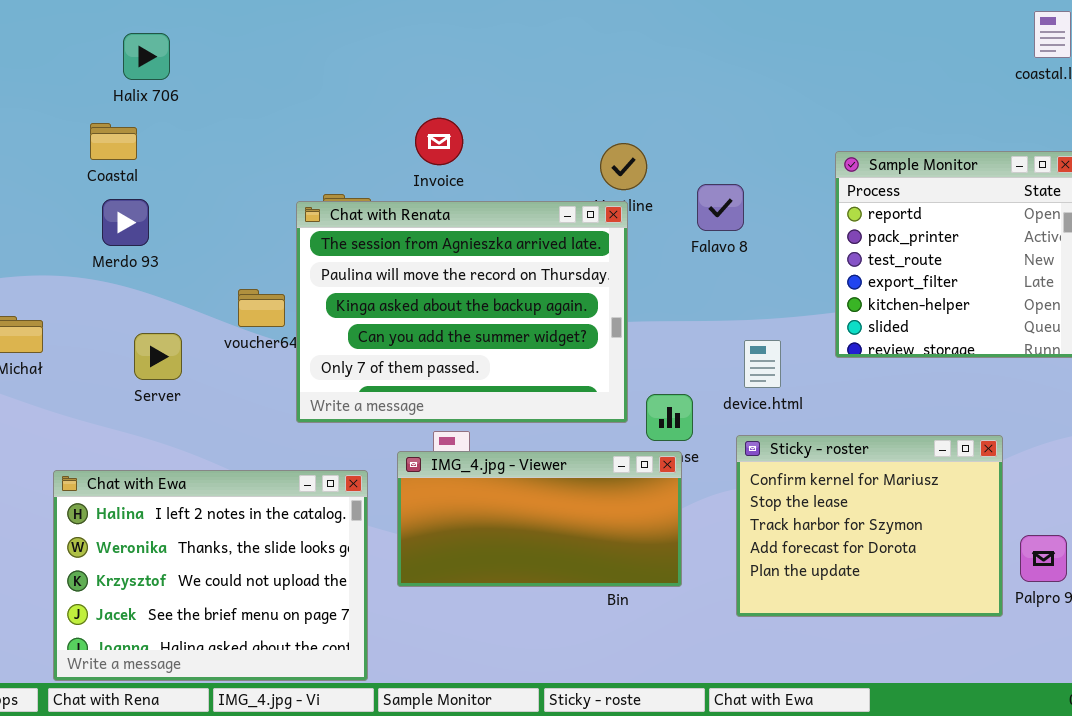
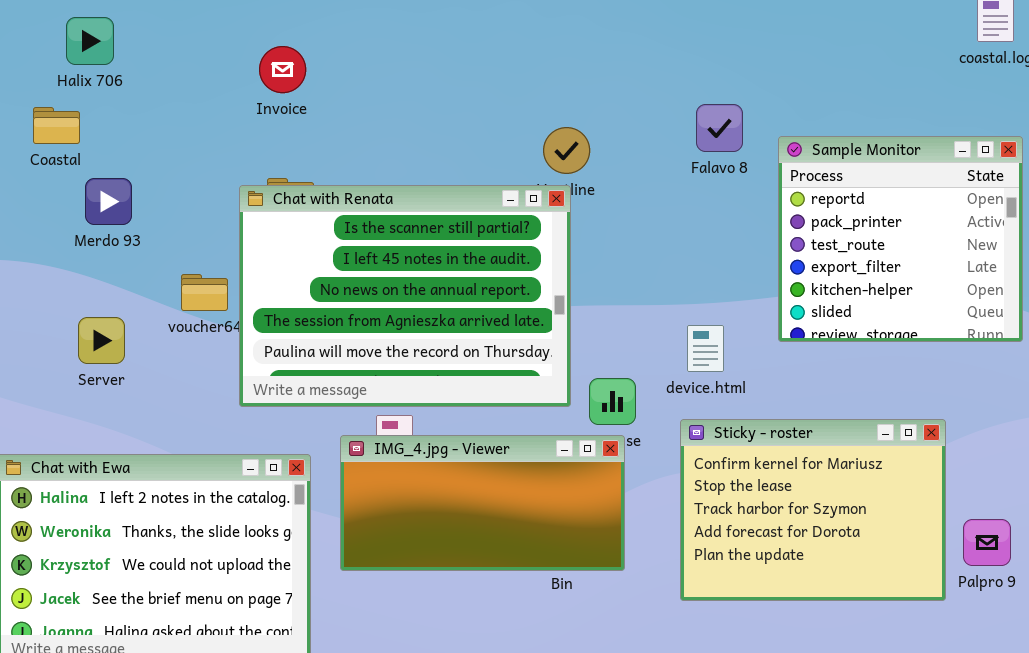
Invoice: [415,118,463,165] -> [259,46,306,93], moved
Falavo 8: [697,184,744,231] -> [696,104,743,152], moved
Merdo 93: [102,199,149,246] -> [85,178,132,225], moved
Chat with Renata: [296,201,628,423] -> [239,185,571,407], scrolled up 3 rows

